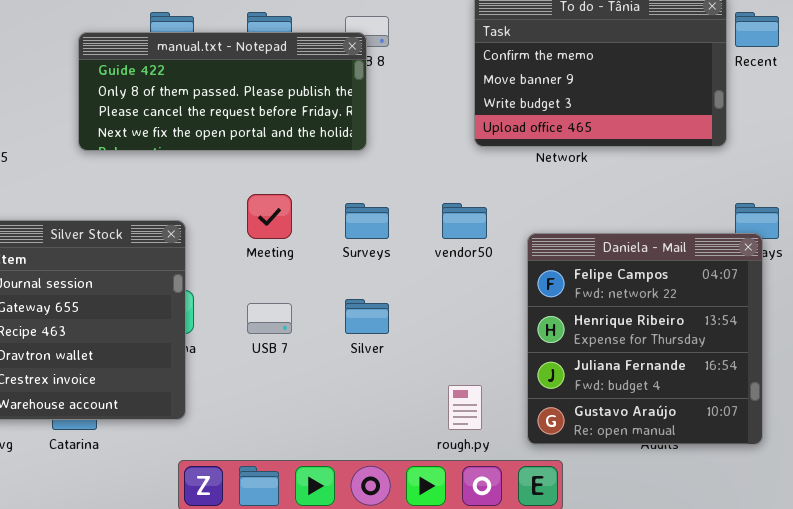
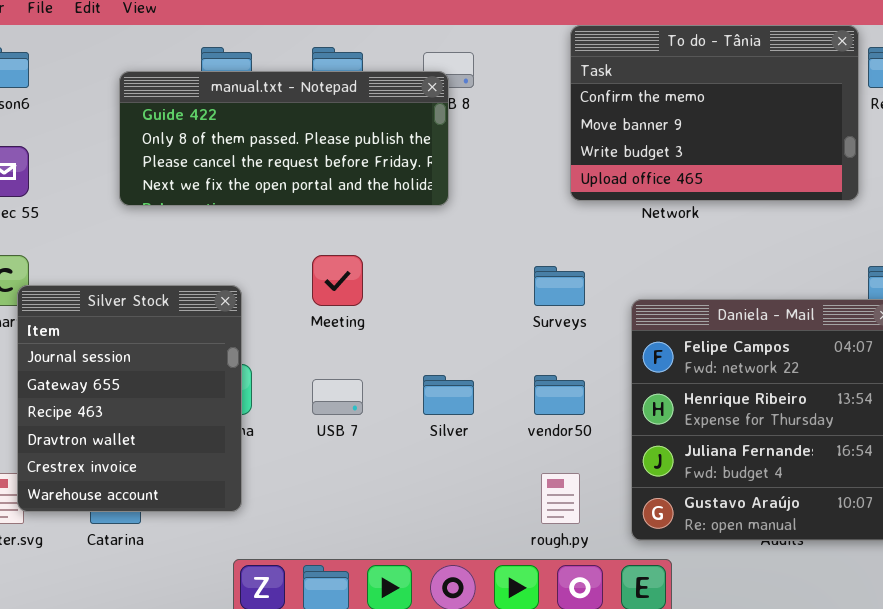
Surveys: [345,203,389,239] -> [534,266,585,306], moved
vendor50: [442,203,487,239] -> [534,375,585,415], moved

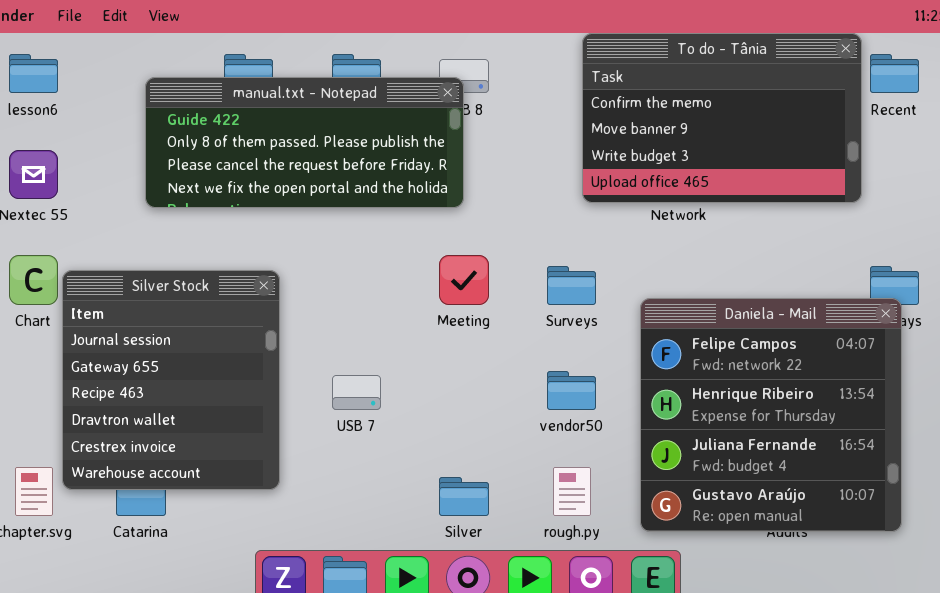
Meeting: [312,255,363,306] -> [439,255,489,305], moved
Silver Stock: [17,285,242,512] -> [62,270,280,490], moved
Silver: [423,375,474,415] -> [439,477,489,516], moved

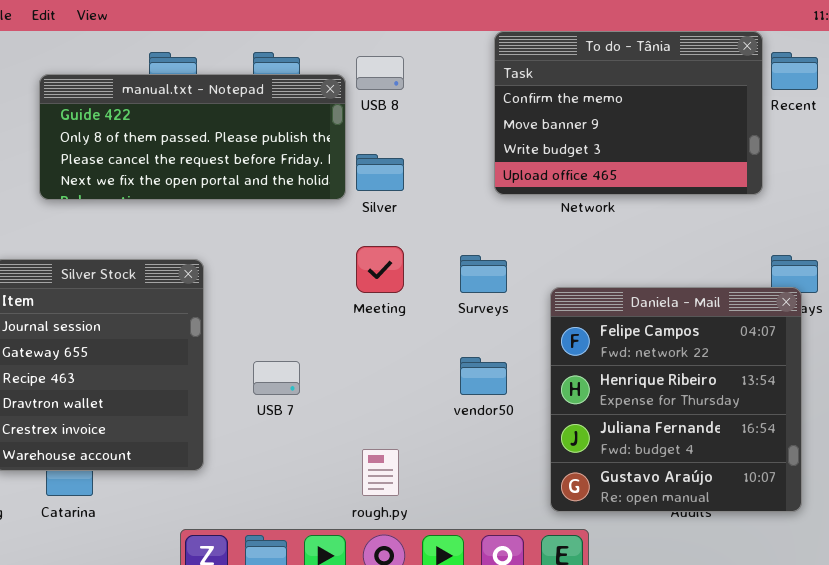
manual.txt - Notepad: [145,77,464,208] -> [39,74,346,200], moved
rough.py: [553,467,591,516] -> [362,449,399,496], moved
Silver: [439,477,489,516] -> [356,154,404,191], moved

